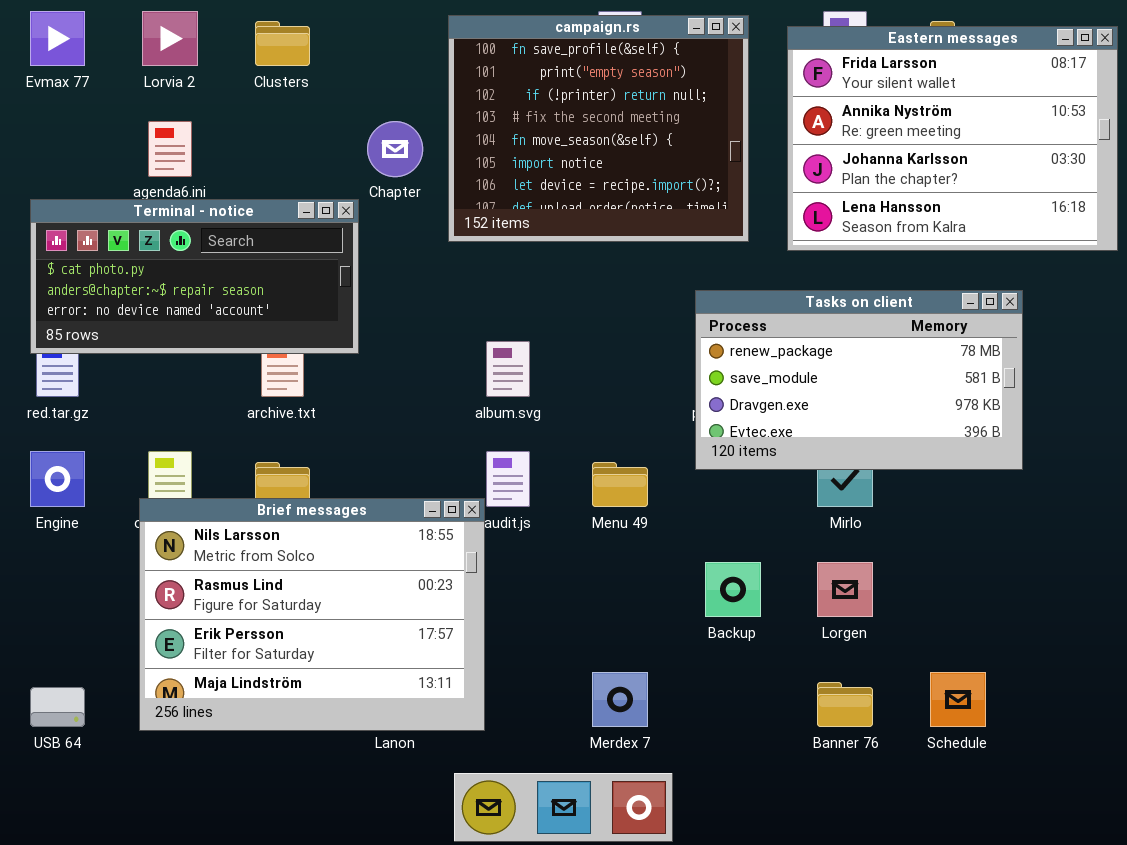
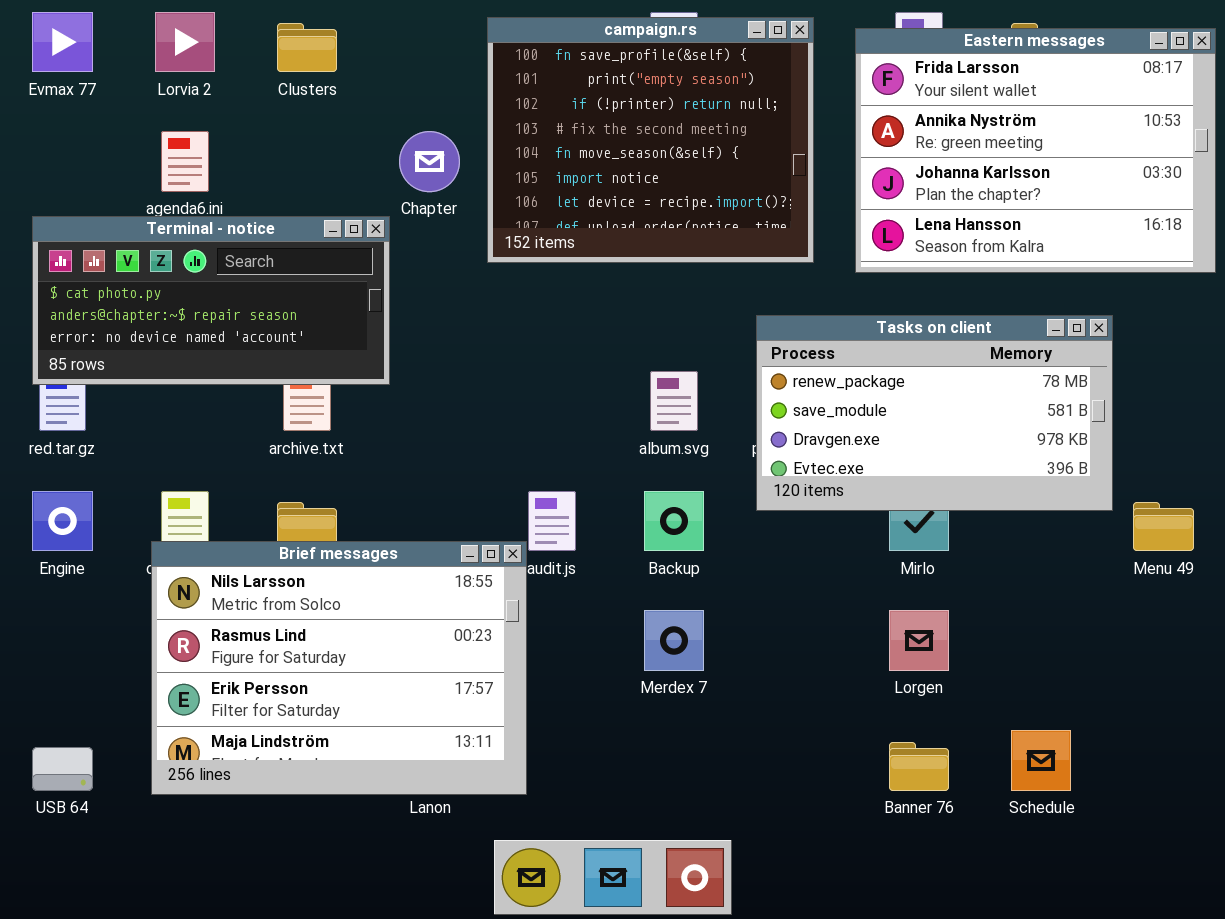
album.svg: [486,341,530,397] -> [650,371,698,431], moved
Menu 49: [592,462,648,507] -> [1133,502,1194,551], moved
Backup: [705,562,761,617] -> [644,491,704,551], moved
Merdex 7: [592,672,648,727] -> [644,610,704,671], moved

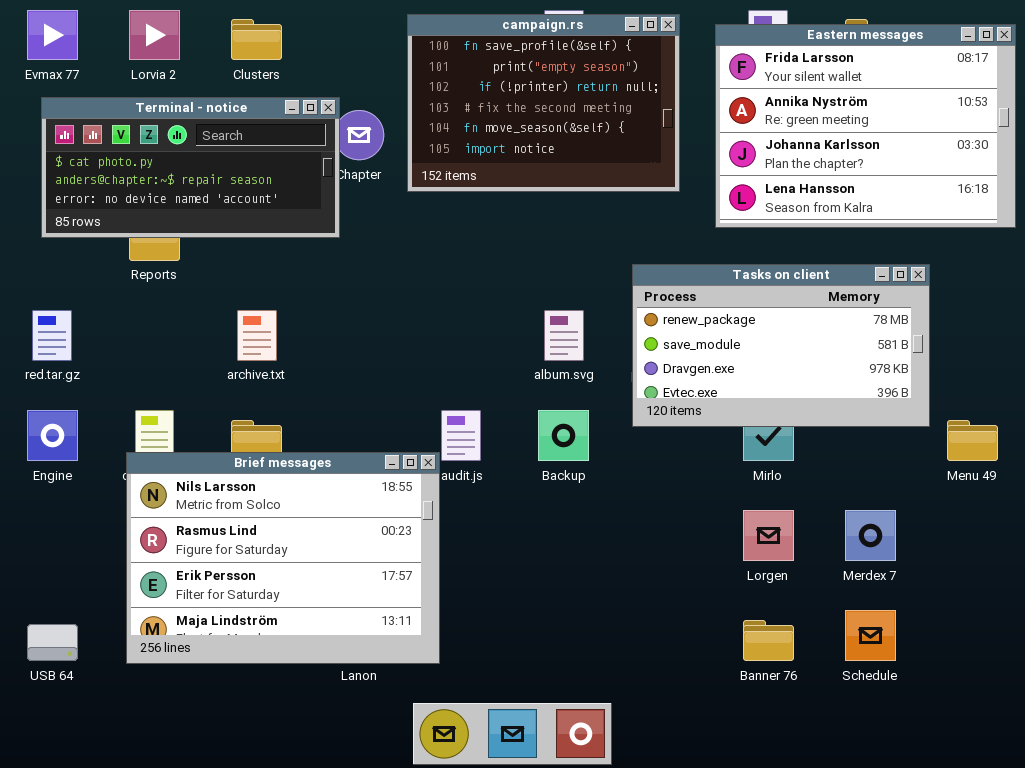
campaign.rs: [487,17,814,263] -> [407,14,680,192], resized
Terminal - notice: [32,216,390,385] -> [41,97,340,238], moved
Merdex 7: [644,610,704,671] -> [845,510,896,561], moved

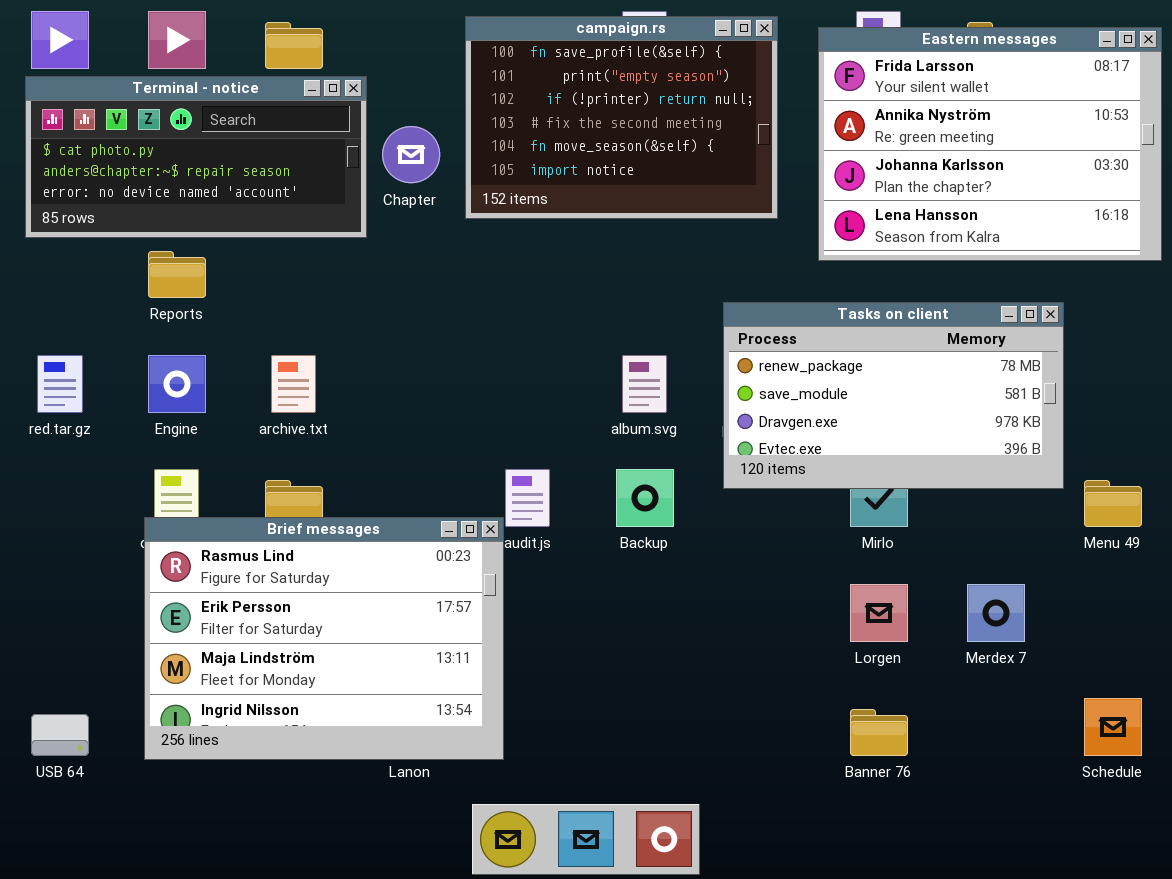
Terminal - notice: [41,97,340,238] -> [25,76,367,238], moved
Engine: [27,410,78,461] -> [148,355,206,413], moved
Brief messages: [126,452,440,664] -> [144,517,504,760], scrolled down 1 row
Schedule: [845,610,896,661] -> [1084,698,1142,756], moved

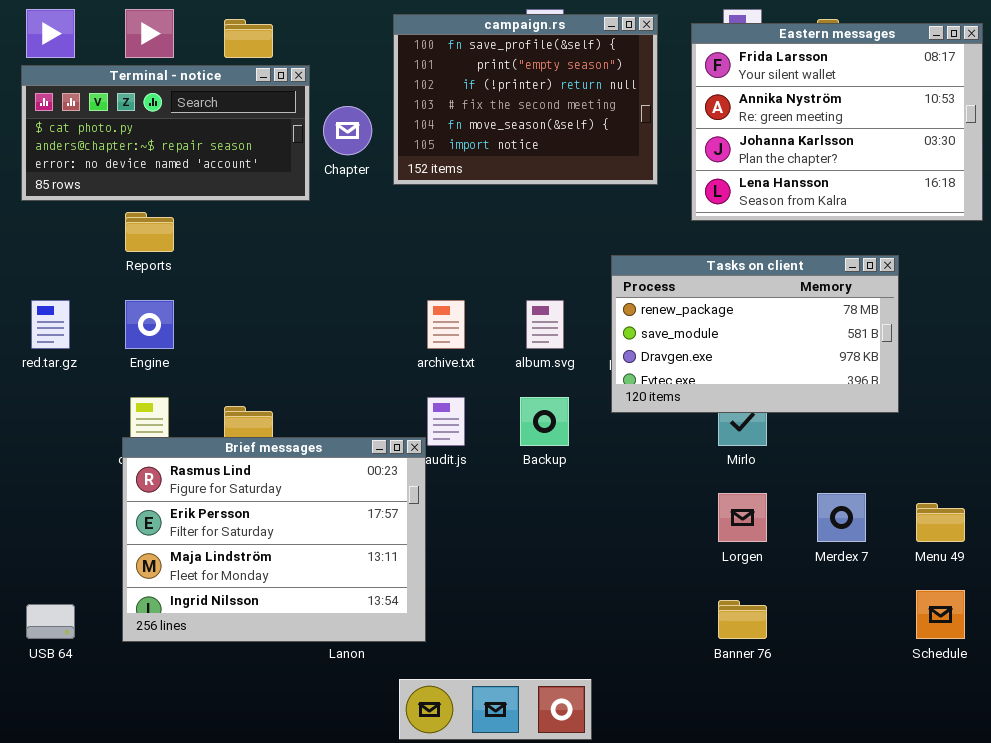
archive.txt: [271,355,316,413] -> [427,300,465,349], moved
Menu 49: [1084,480,1142,527] -> [916,503,965,542], moved

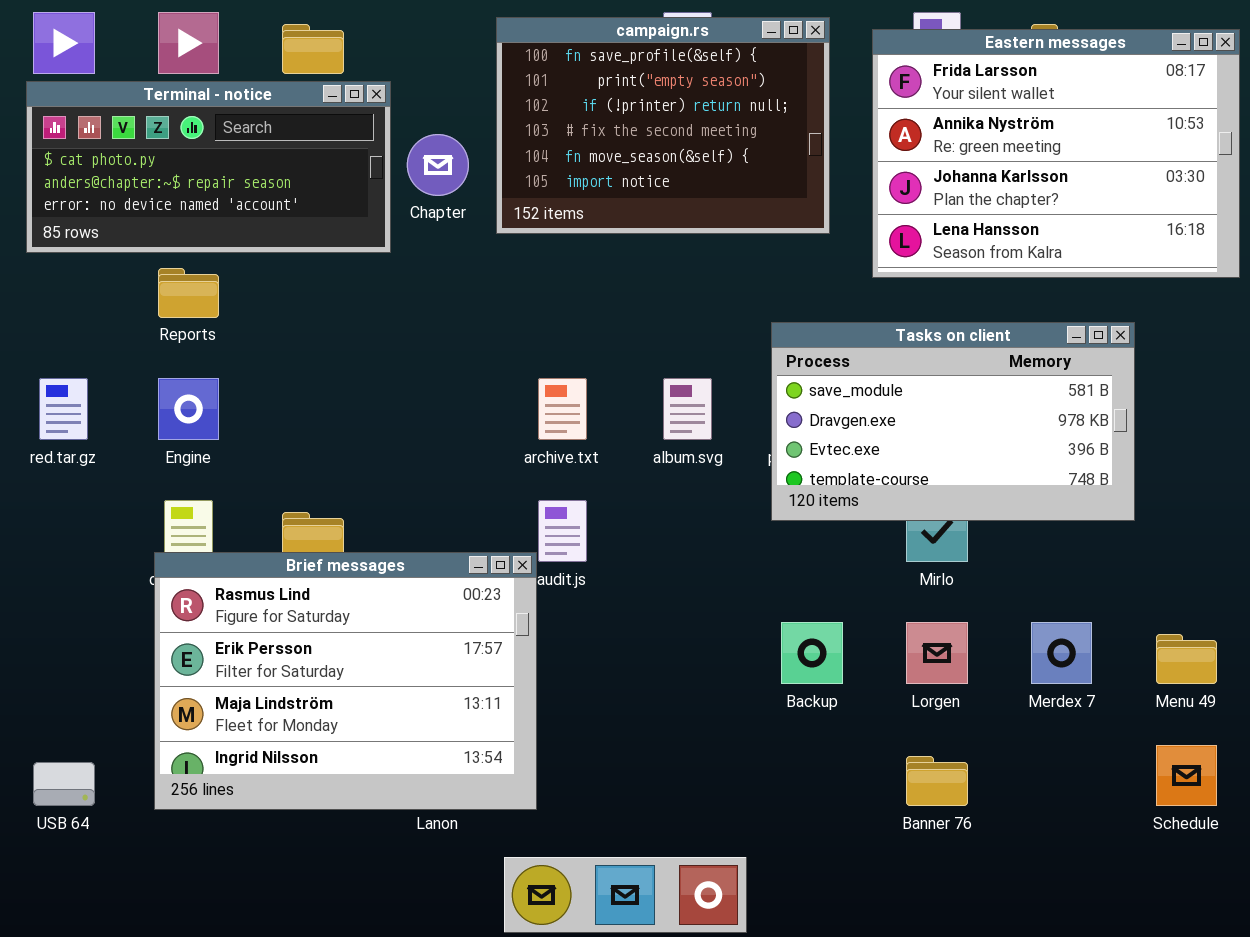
Tasks on client: [611,255,899,413] -> [771,322,1135,521], scrolled down 1 row
Backup: [520,397,569,446] -> [781,622,843,684], moved

